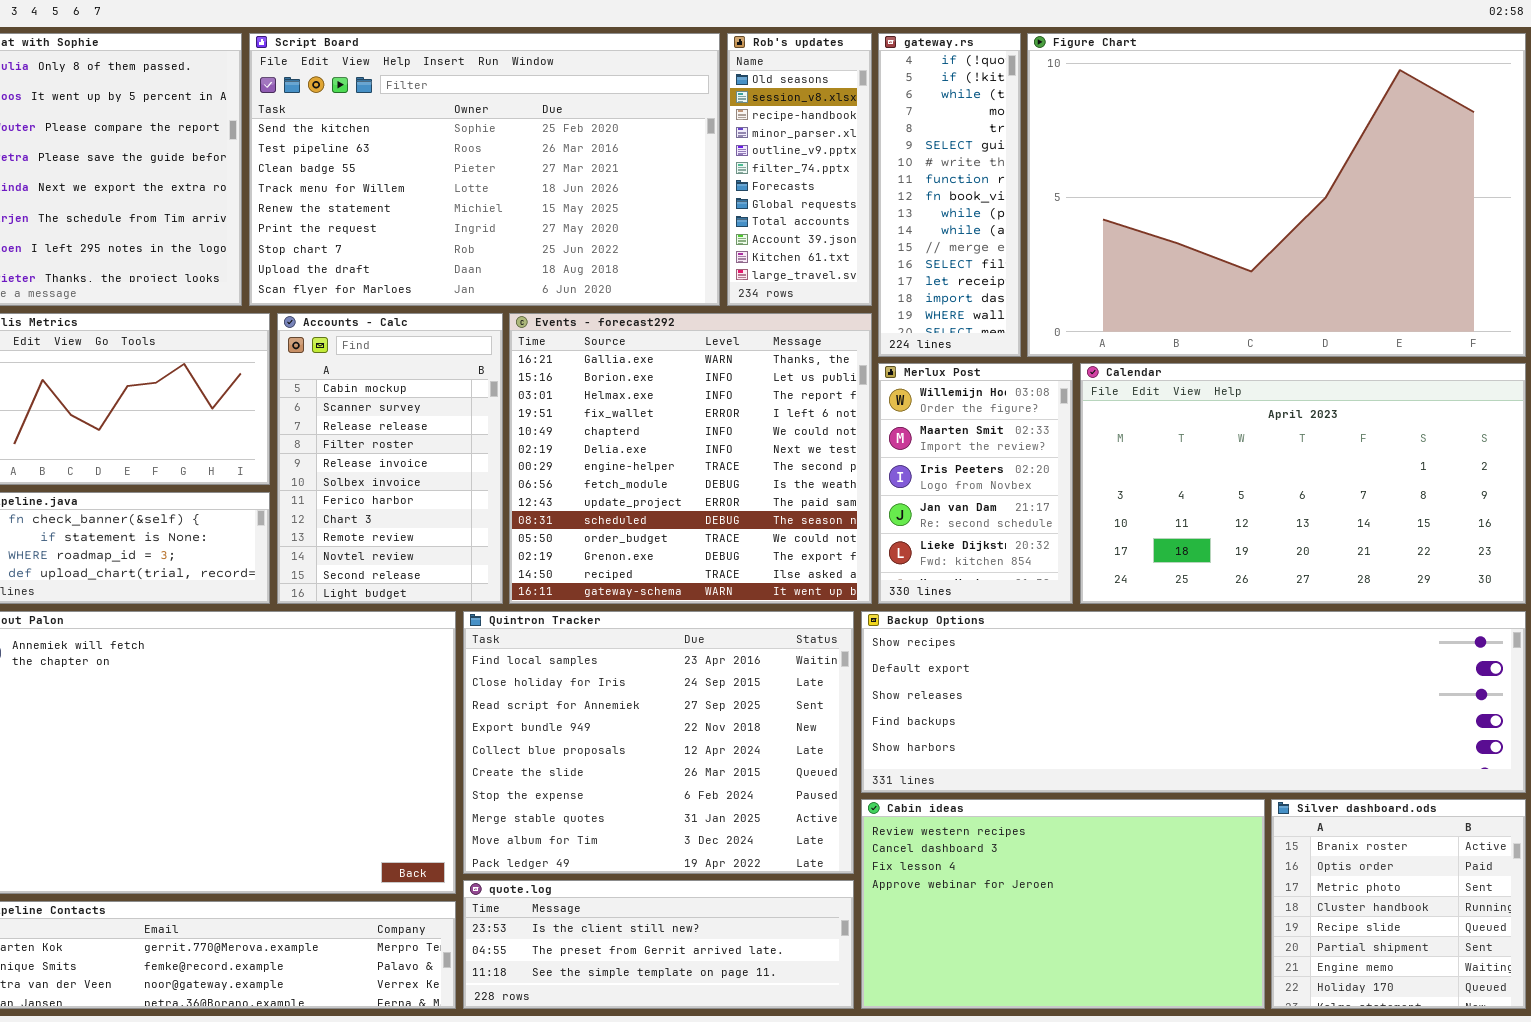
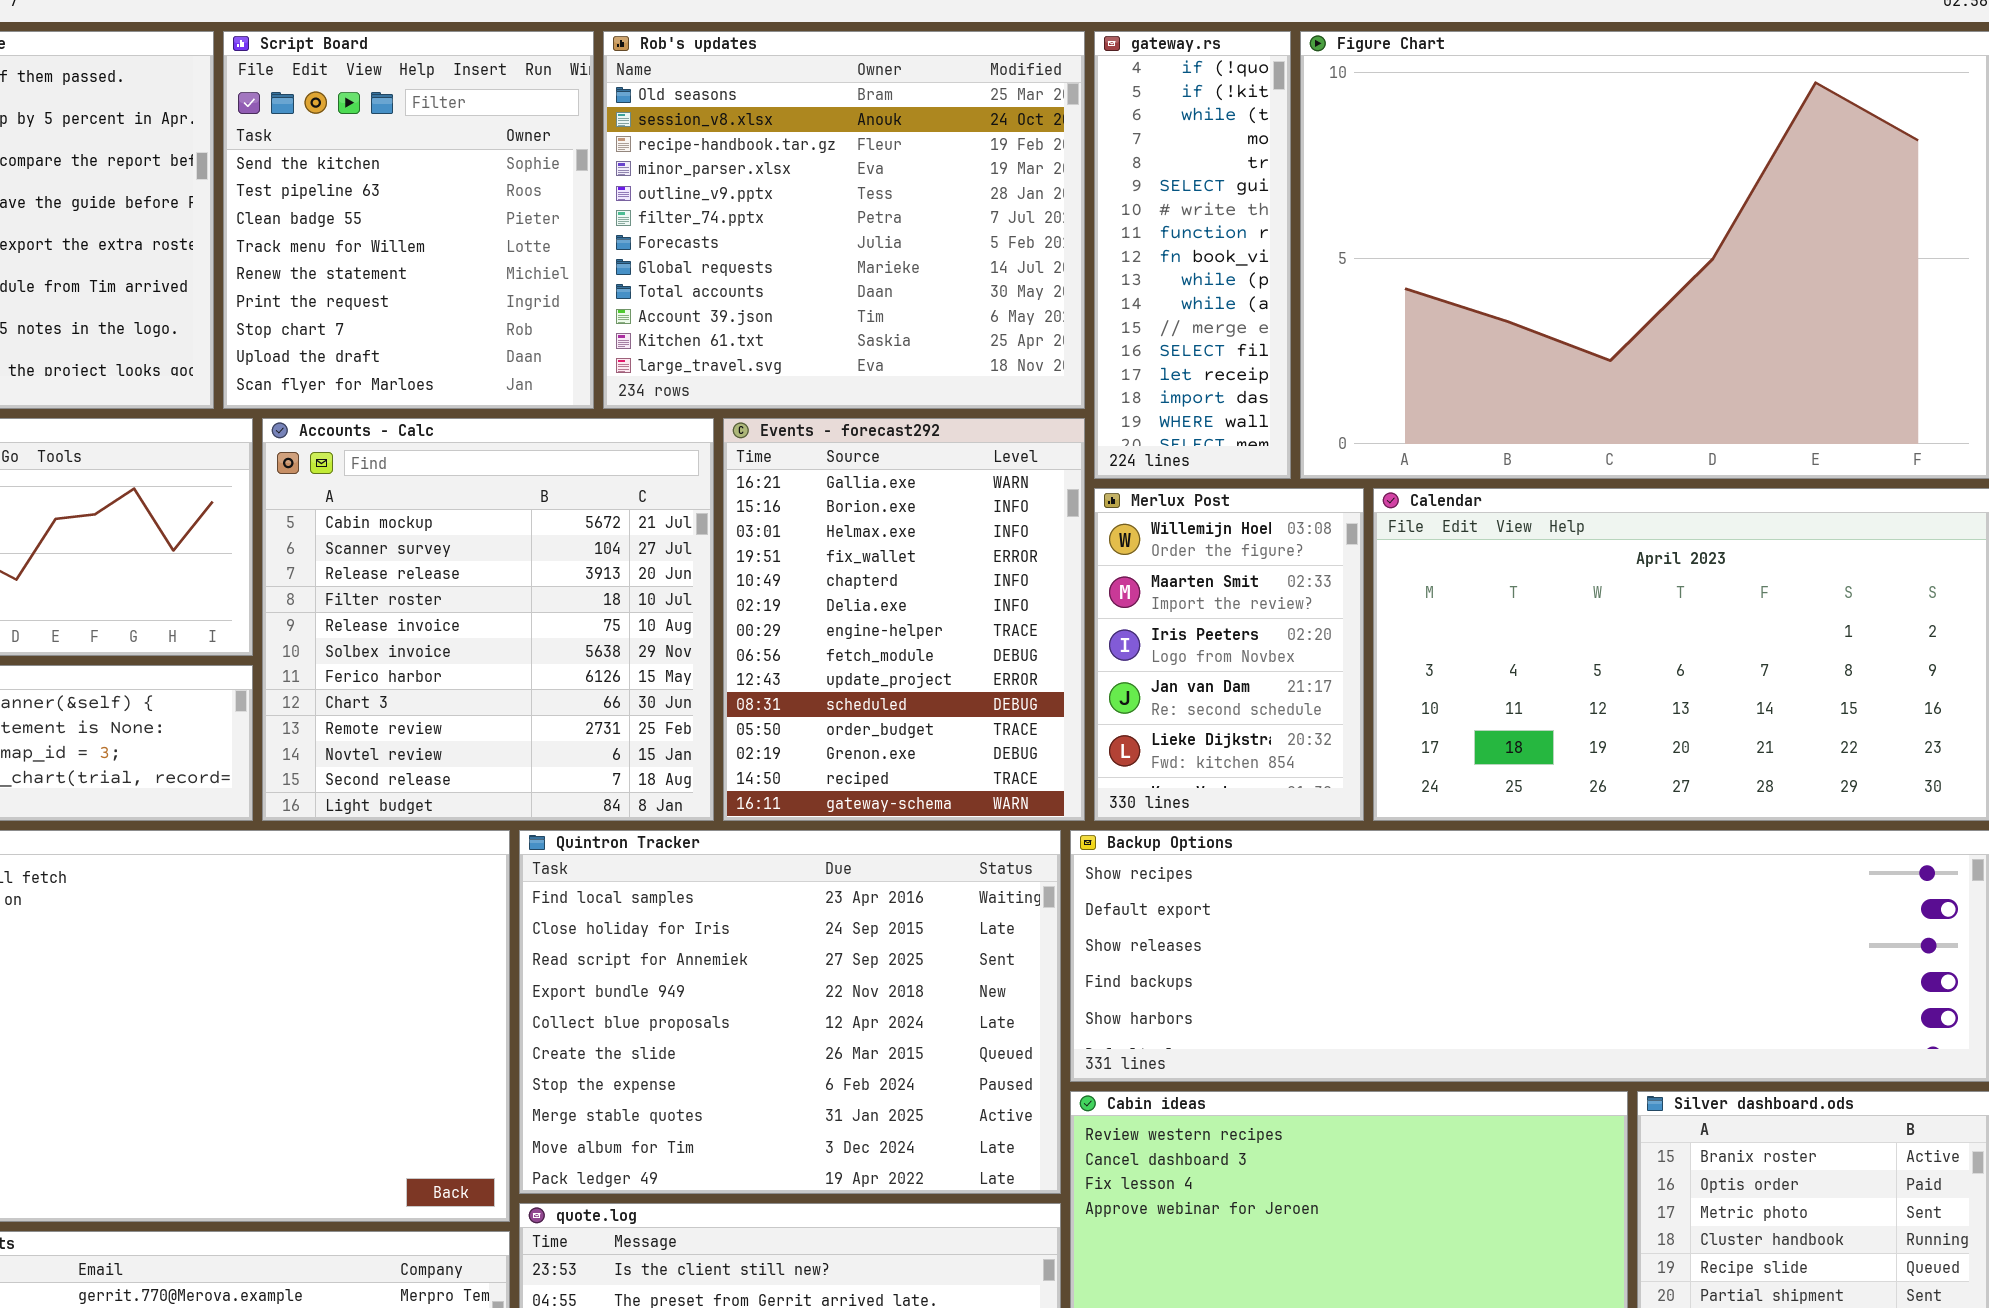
Script Board: [249,33,720,306] -> [223,31,594,409], resized
Rob's updates: [727,33,872,306] -> [603,31,1085,409], resized
Accounts - Calc: [277,313,503,604] -> [262,418,714,821], resized
Events - forecast292: [509,313,872,604] -> [723,418,1085,821], resized

